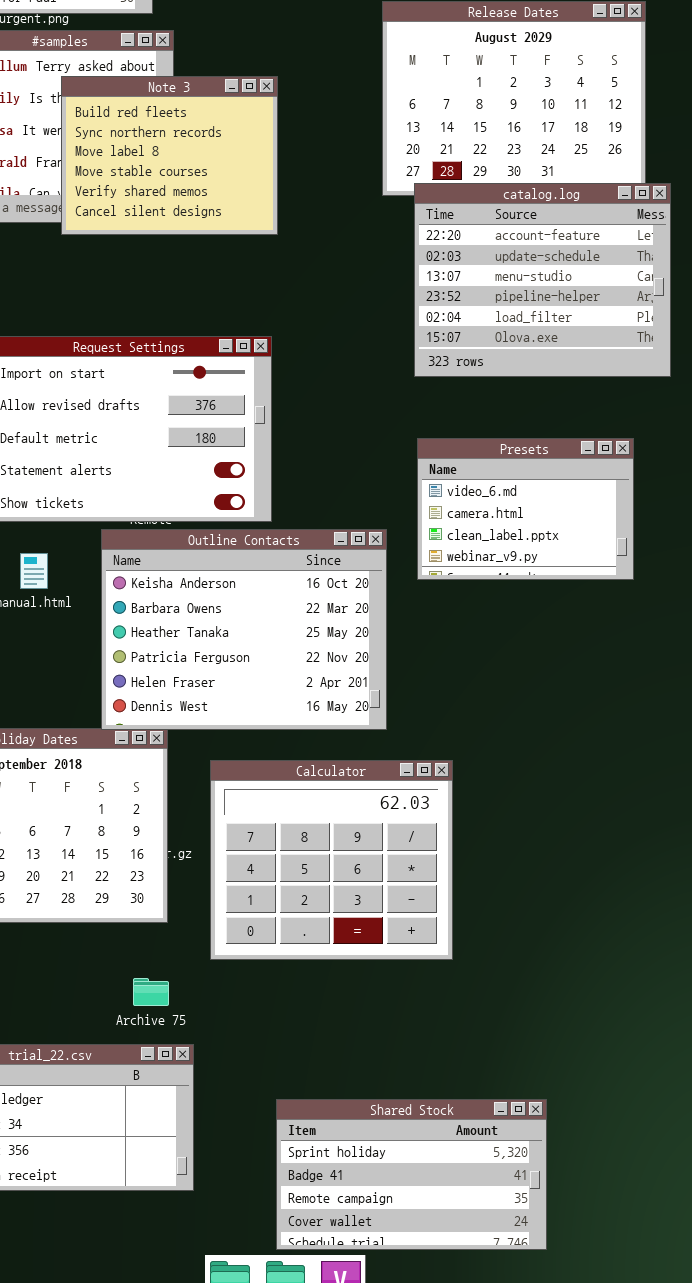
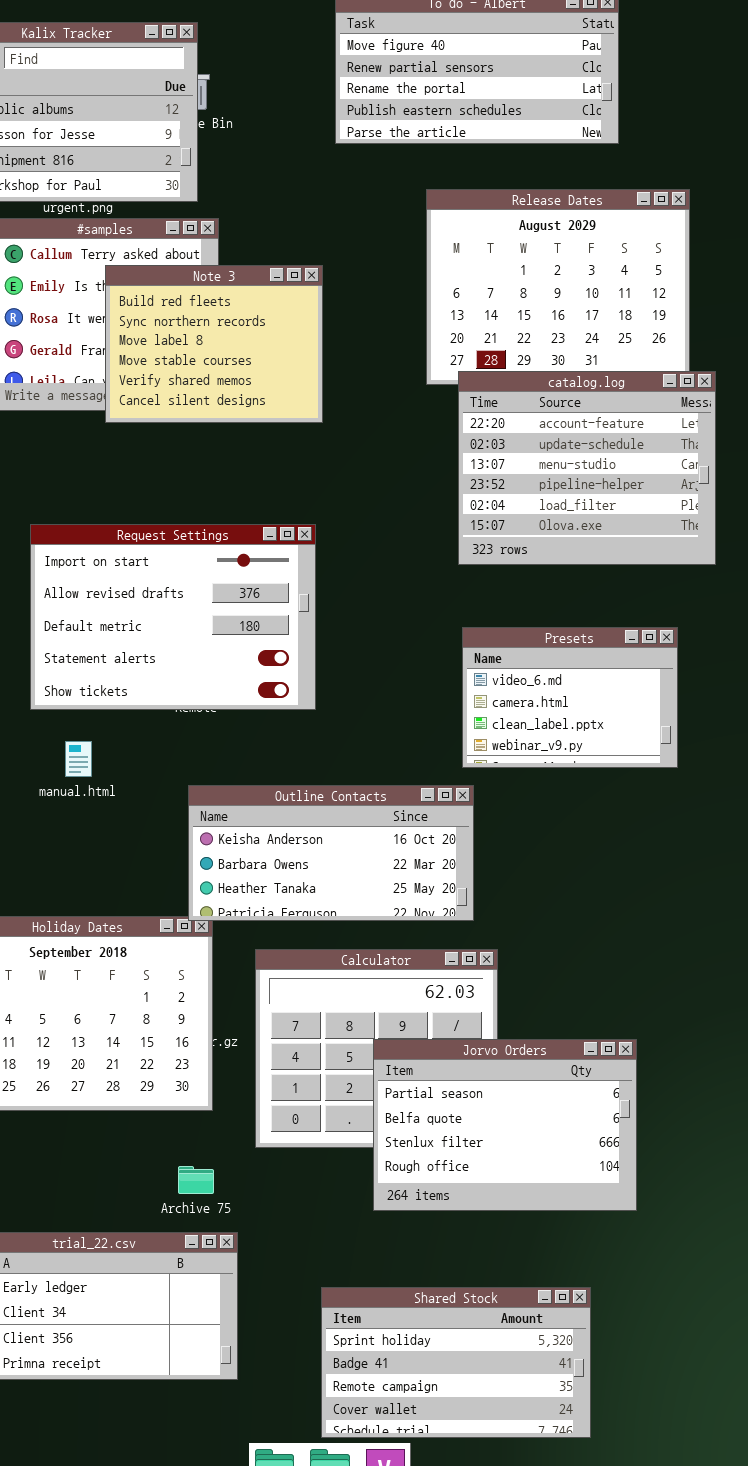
Outline Contacts: [101,529,387,730] -> [188,785,474,921], moved, resized
Jorvo Orders: none -> [373,1039,637,1211], opened

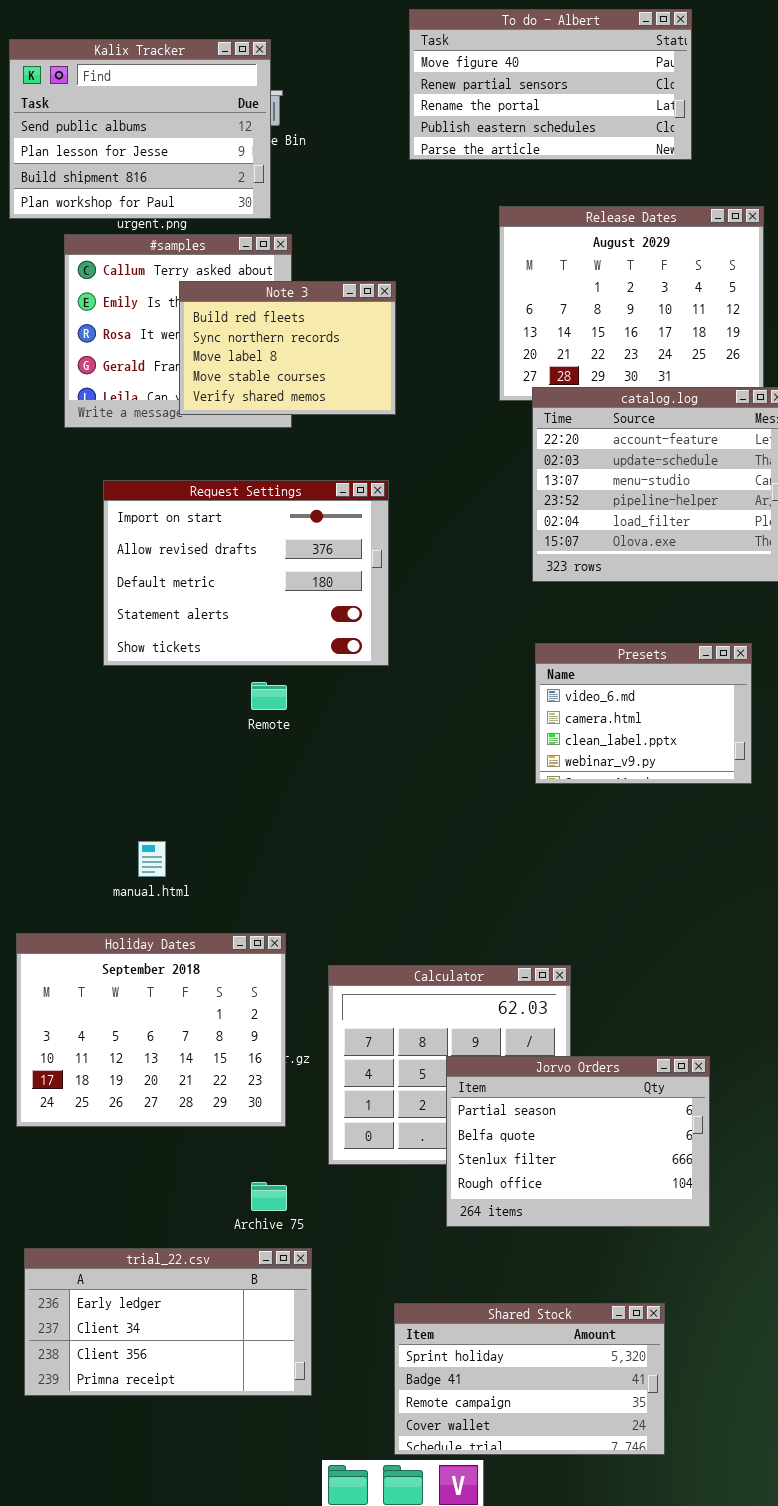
Note 3: [105,265,323,423] -> [179,281,396,415], resized
Request Settings: [30,524,316,710] -> [103,480,389,666], moved
manual.html: [65,741,92,777] -> [138,841,166,877], moved
Outline Contacts: [188,785,474,921] -> none, closed

